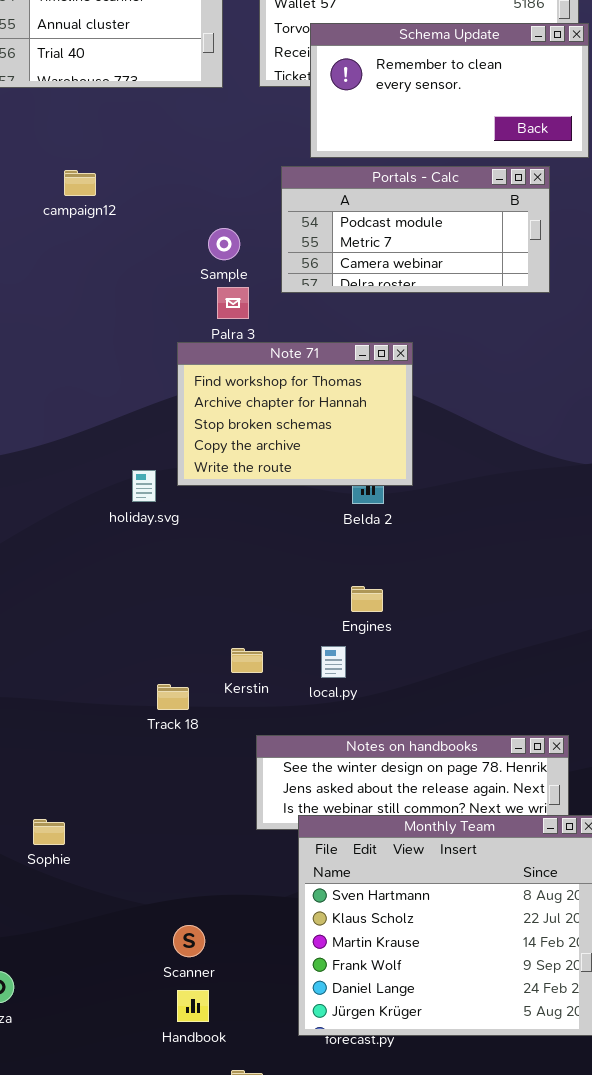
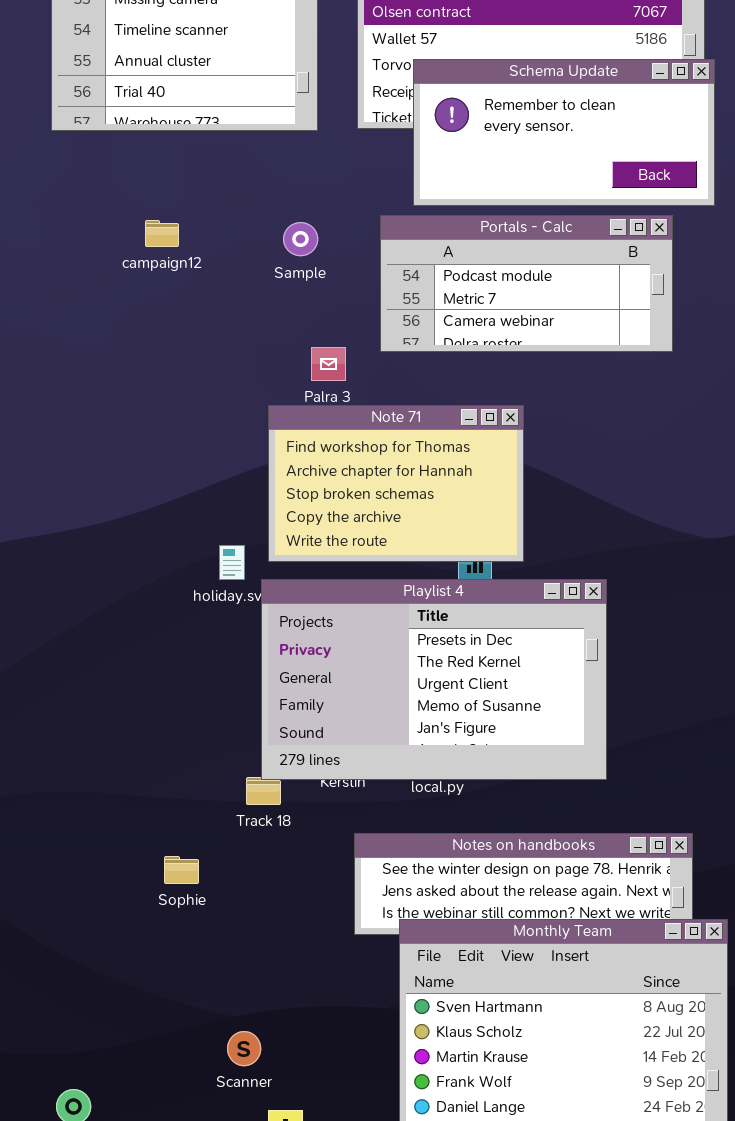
Sample: [208,228,240,260] -> [283,222,318,256], moved
Playlist 4: none -> [261,579,607,780], opened
Sophie: [33,819,65,845] -> [164,856,199,884], moved
Scanner: [173,925,205,957] -> [227,1031,261,1066], moved

